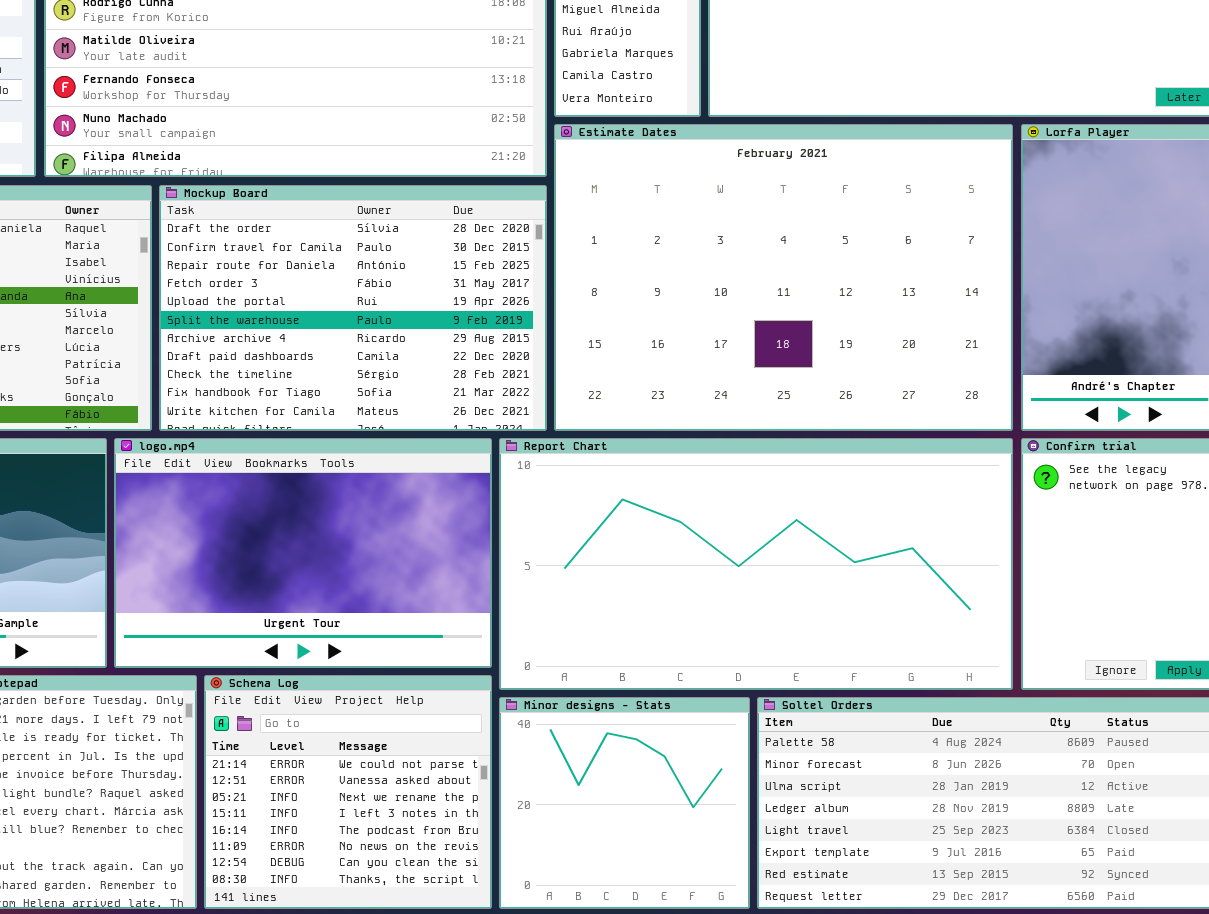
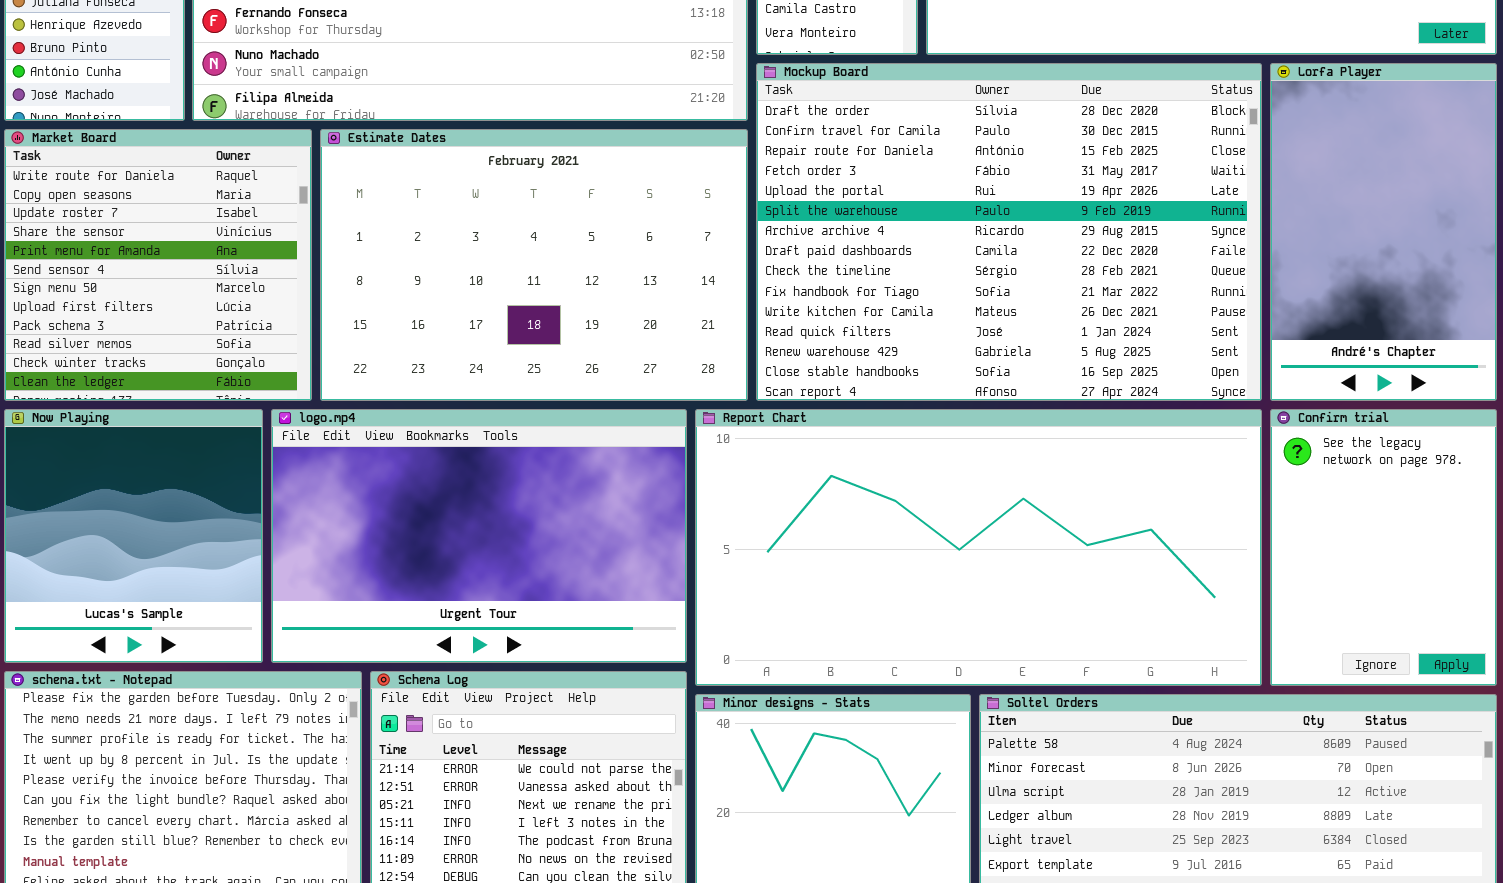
Estimate Dates: [554,124,1013,431] -> [320,129,748,401], moved, resized
Mockup Board: [159,185,547,431] -> [756,63,1262,401], moved, resized

